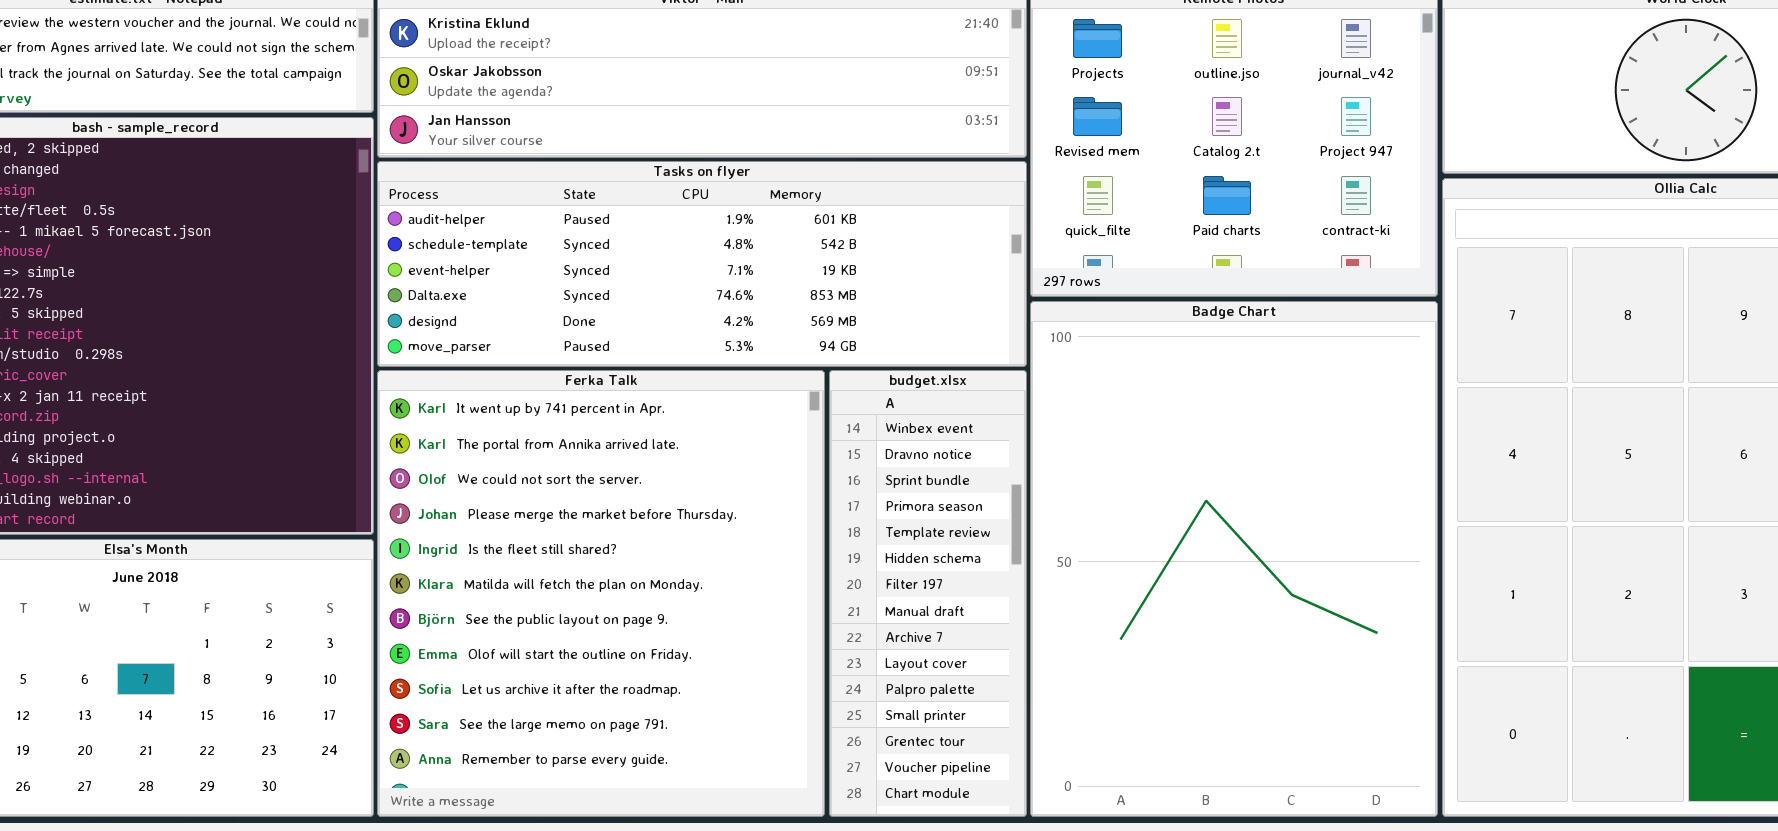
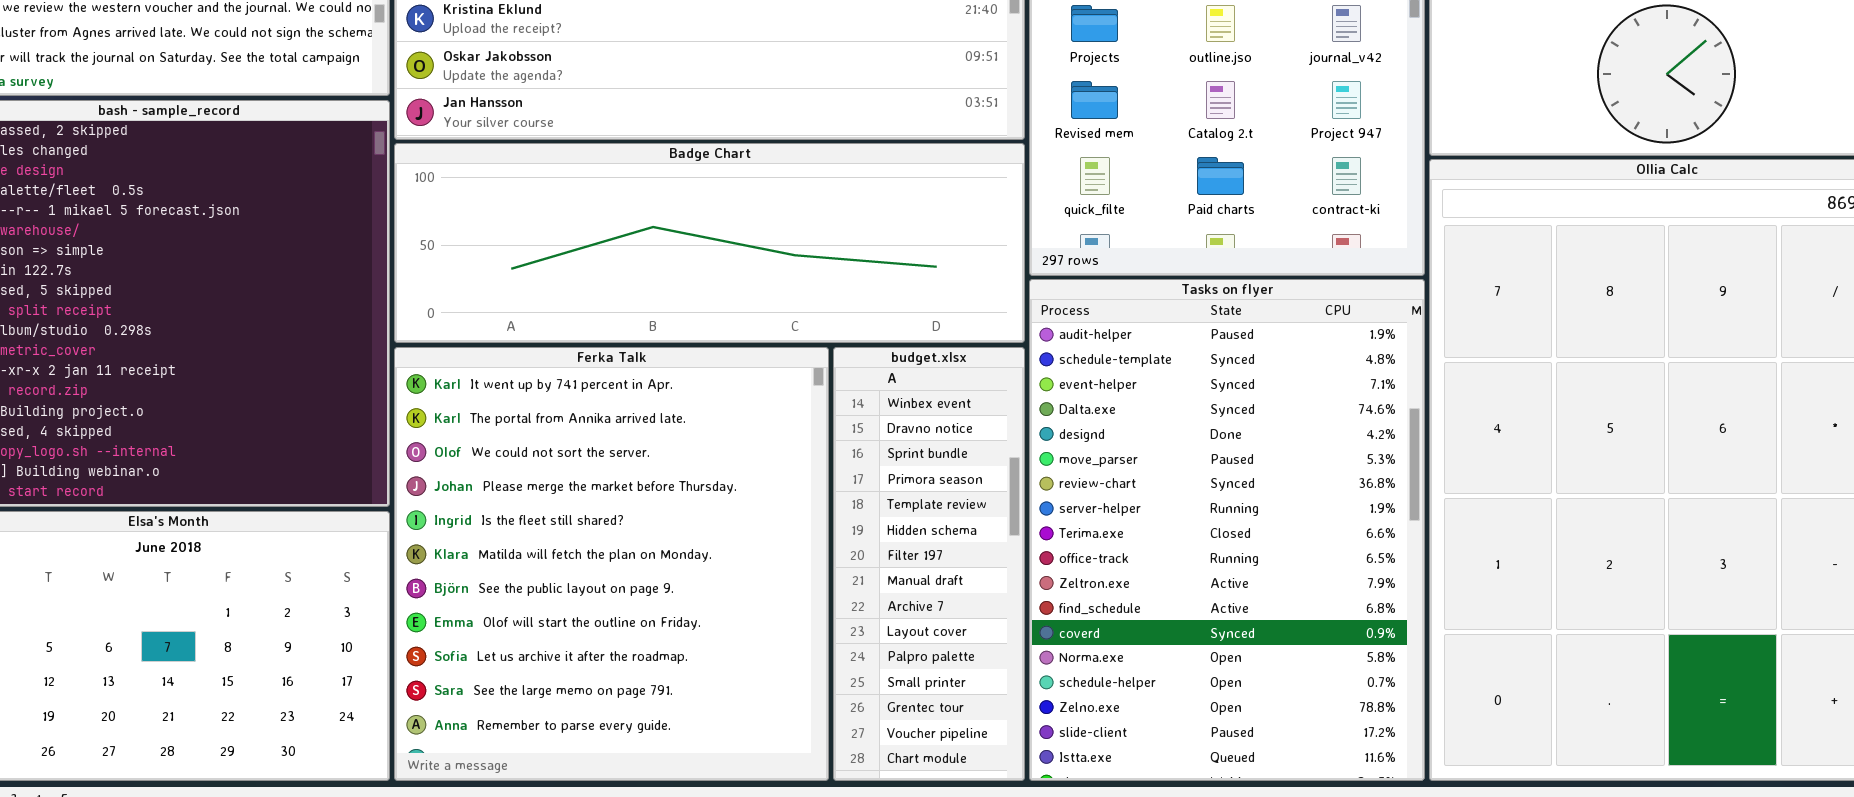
Tasks on flyer: [377,161,1027,367] -> [1029,279,1425,781], moved, resized
Badge Chart: [1030,301,1438,817] -> [394,143,1025,343], moved, resized

